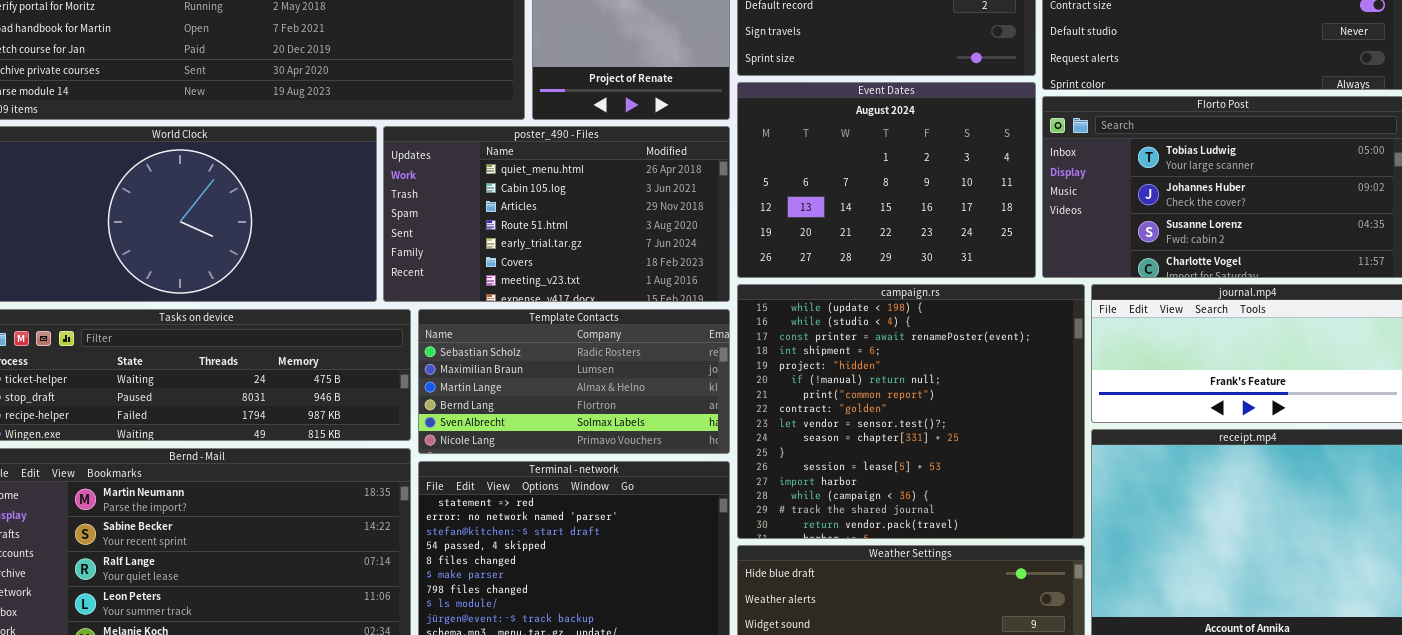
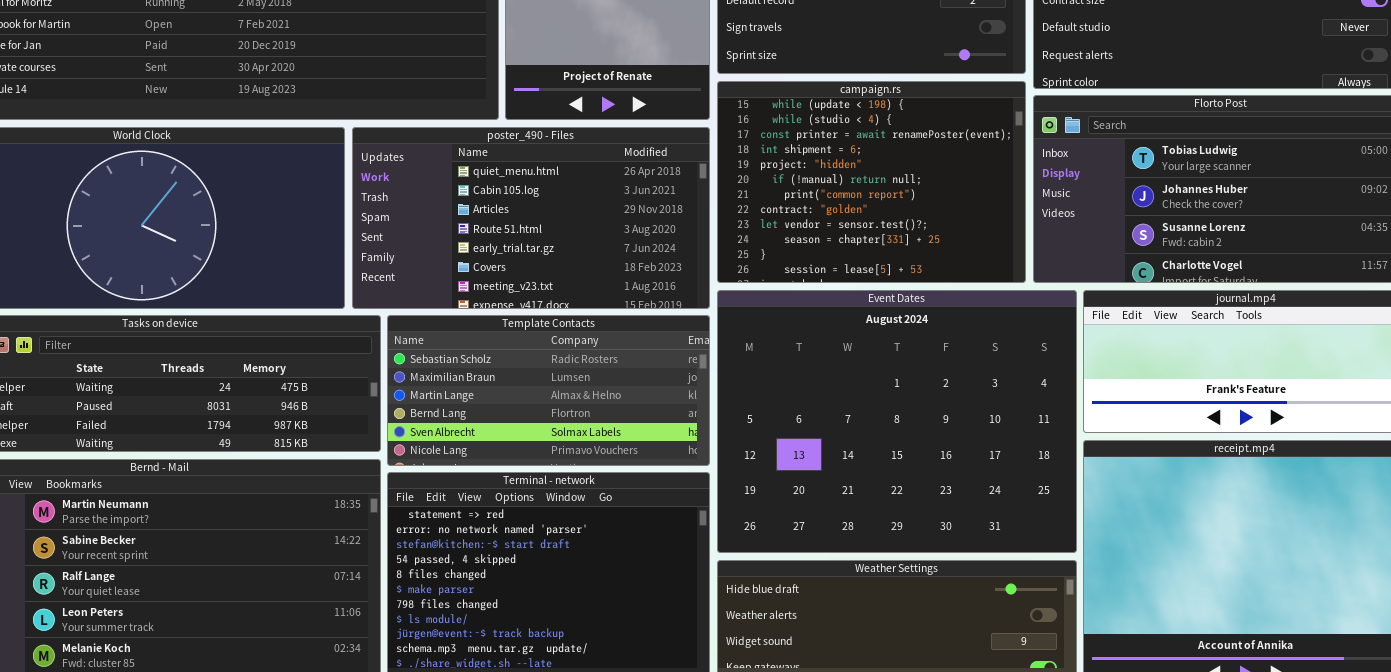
Event Dates: [737,82,1036,278] -> [717,290,1077,553], moved, resized
campaign.rs: [737,284,1085,539] -> [717,81,1026,283], moved, resized

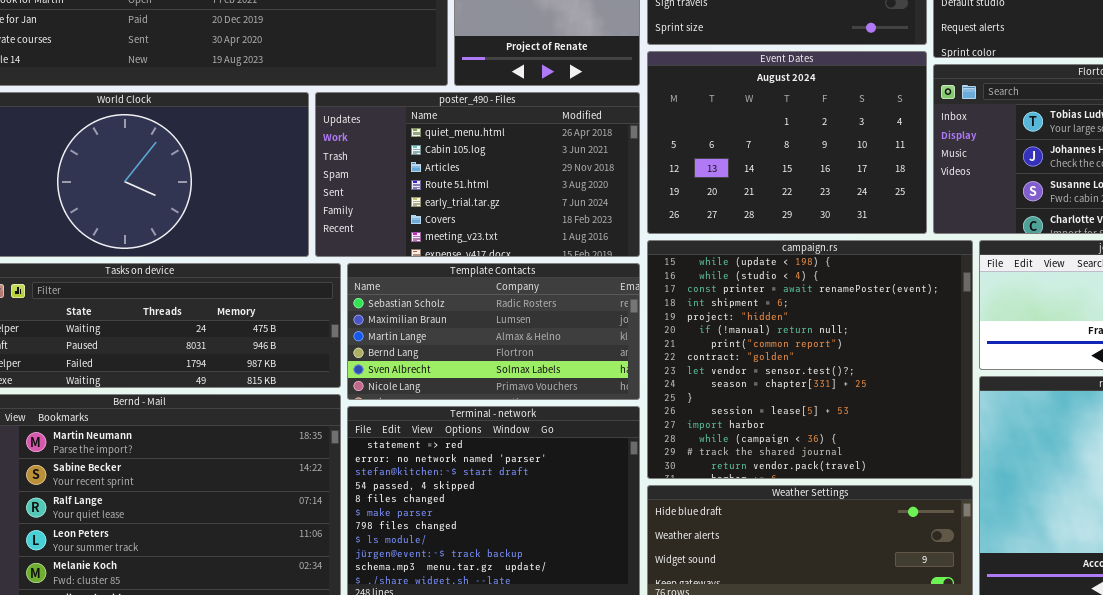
campaign.rs: [717,81,1026,283] -> [647,240,973,479], moved, resized
Event Dates: [717,290,1077,553] -> [647,51,927,234], moved, resized

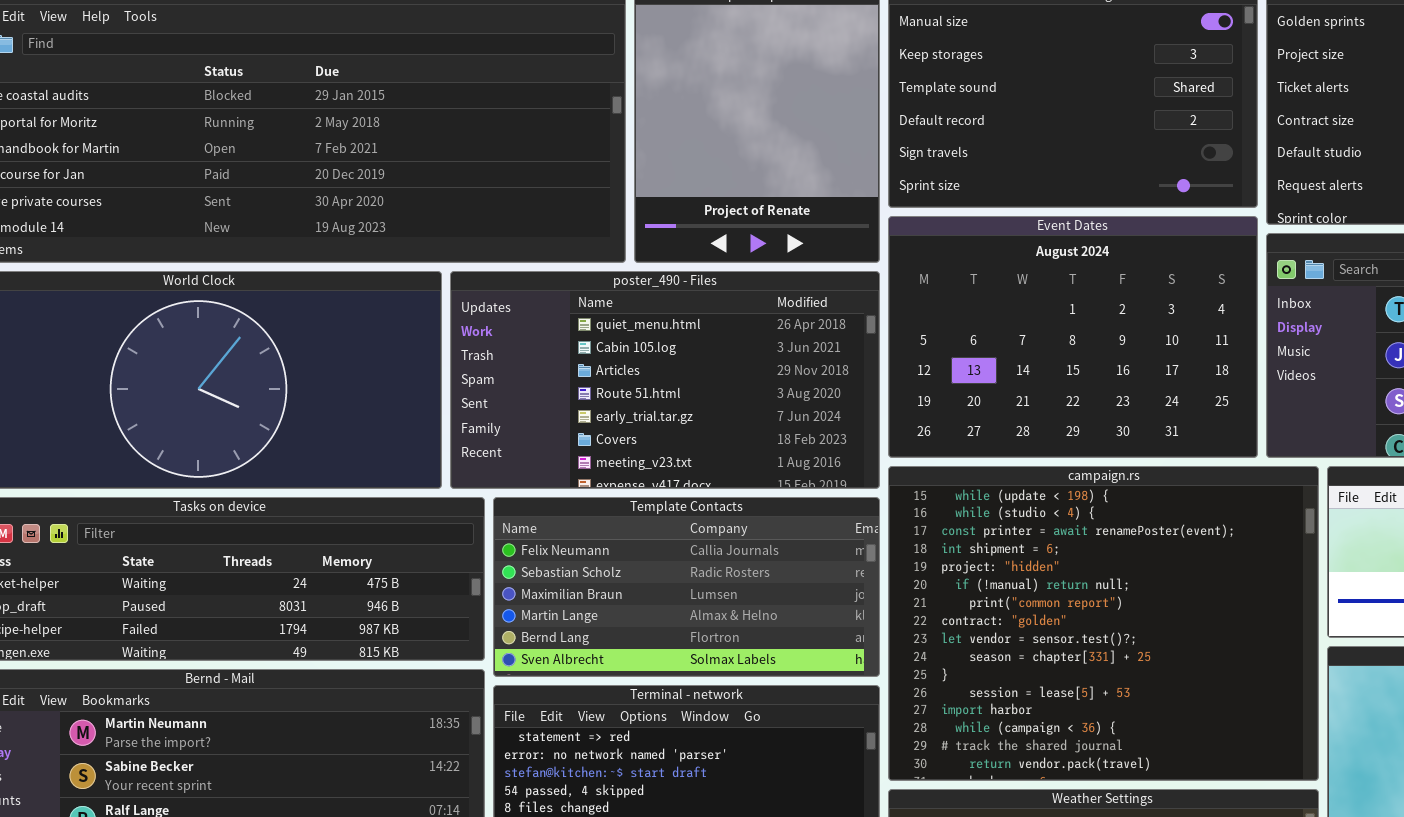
Template Contacts: [347,263,640,400] -> [493,497,880,677], scrolled up 1 row

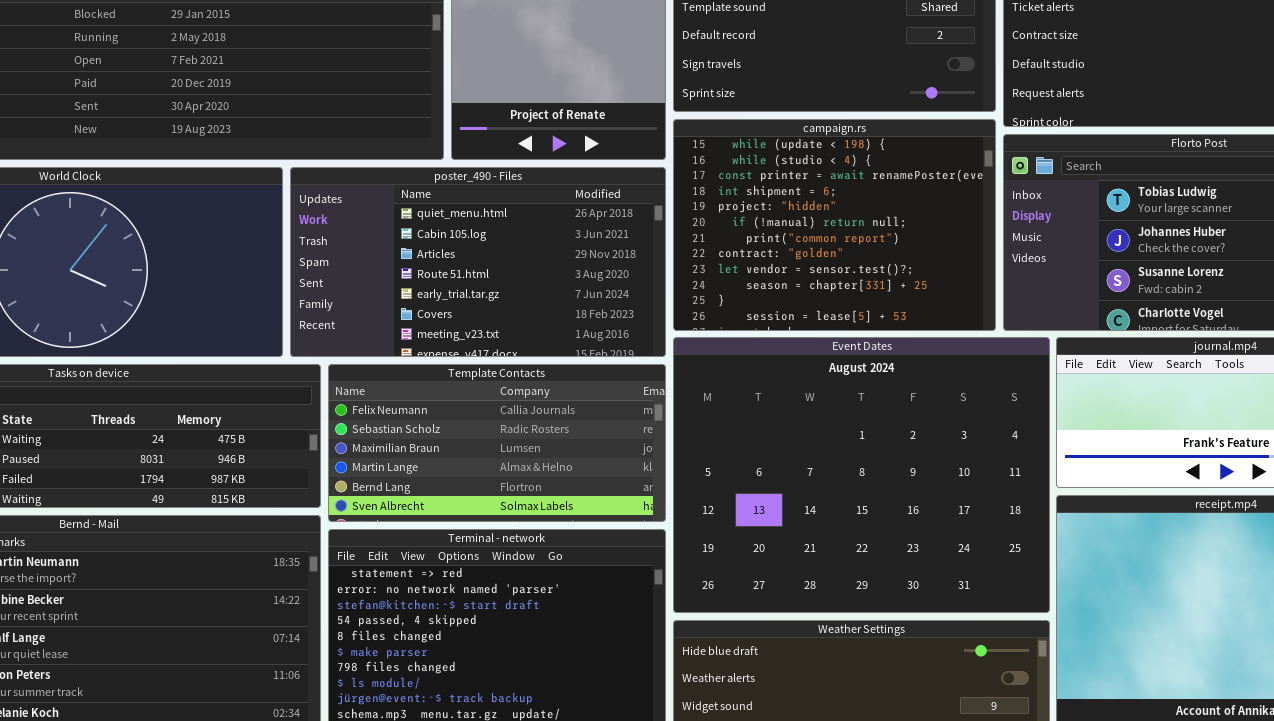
Event Dates: [888,216,1258,458] -> [673,337,1050,613], moved, resized
campaign.rs: [888,466,1319,781] -> [673,119,996,331], moved, resized

